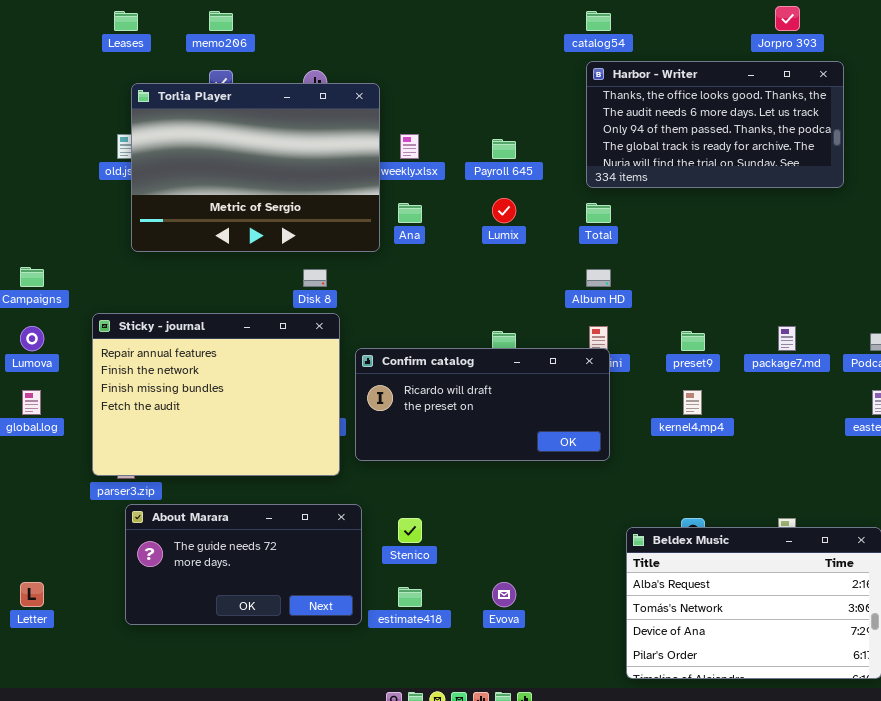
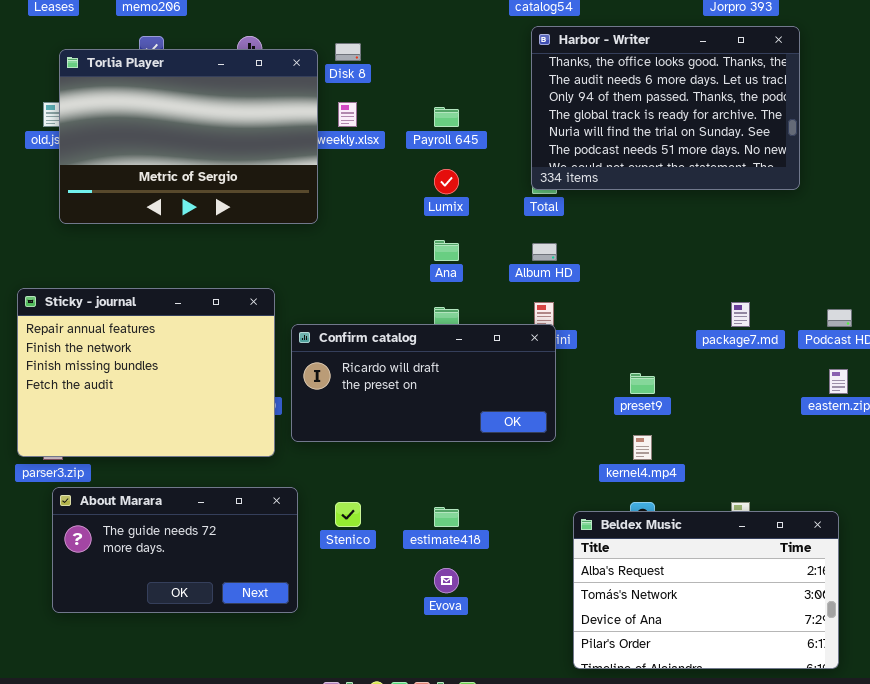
Harbor - Writer: [586,61,844,188] -> [531,26,800,190], resized
Ana: [398,203,422,223] -> [434,240,459,261], moved
Disk 8: [303,269,327,287] -> [335,43,361,61], moved
preset9: [681,331,705,351] -> [630,373,655,394], moved
kernel4.mp4: [683,390,702,415] -> [633,435,652,460], moved
estimate418: [398,587,422,607] -> [434,507,459,527], moved

